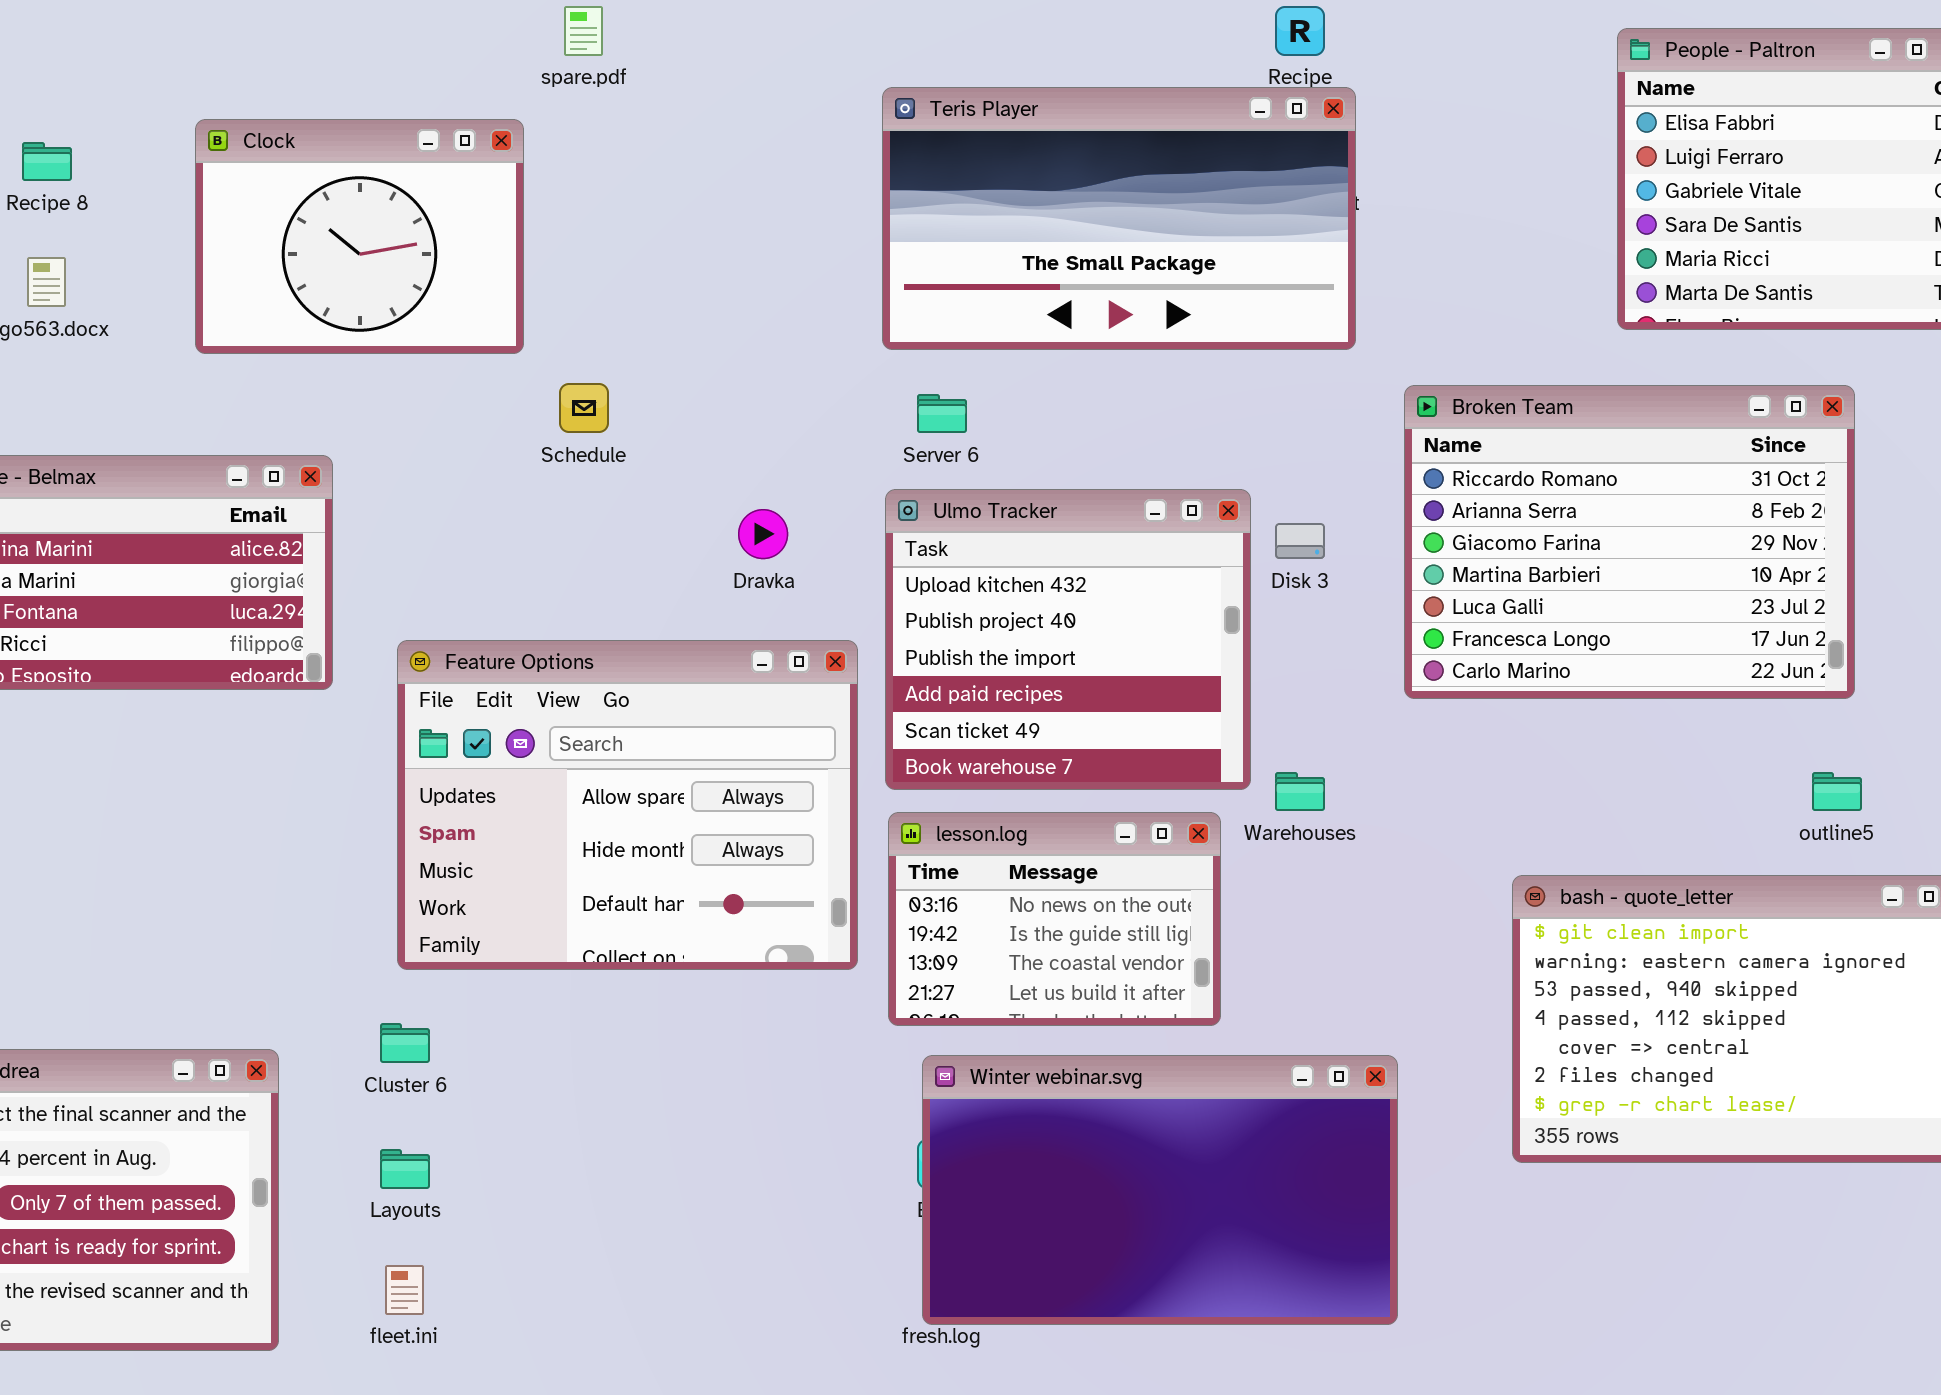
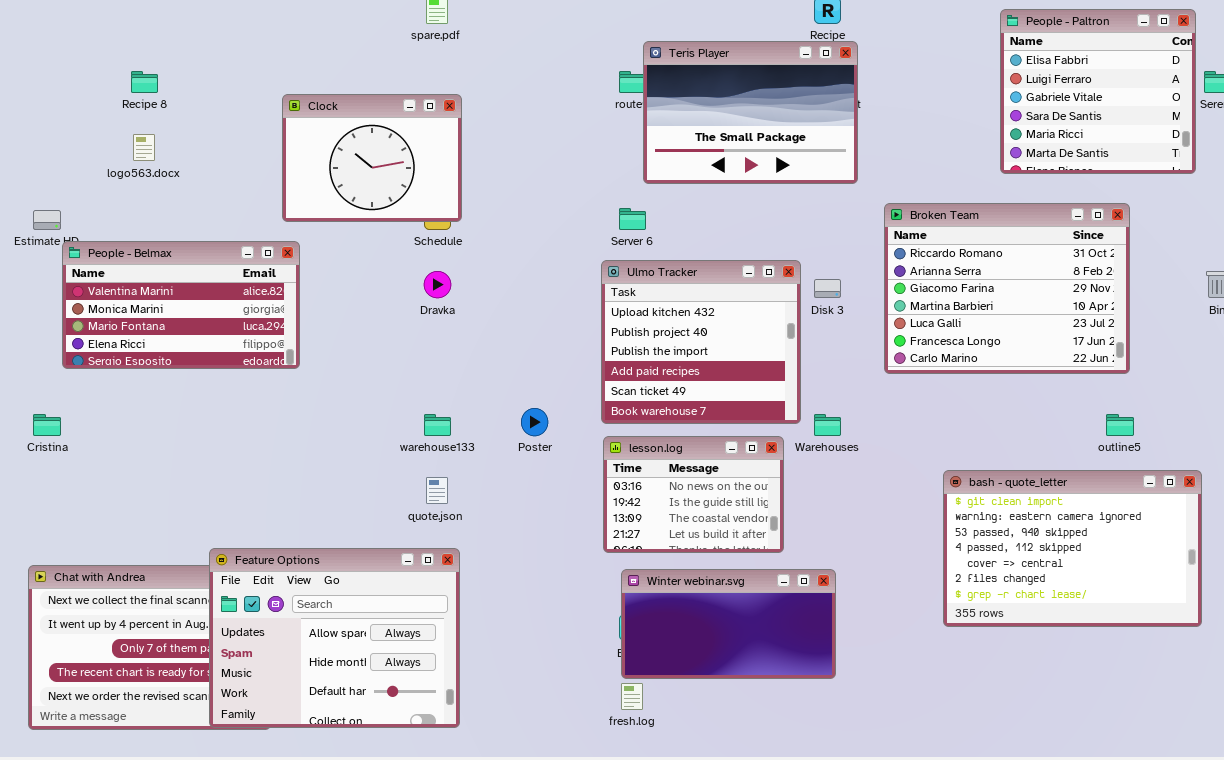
Teris Player: [882,87,1356,350] -> [643,41,858,184], resized
Clock: [195,119,524,354] -> [282,94,462,222], moved
Dravka: [738,509,788,559] -> [424,271,451,298], moved
Feature Options: [397,640,858,970] -> [209,548,460,728], moved
Winter webinar.svg: [922,1055,1398,1325] -> [621,569,836,679], resized

